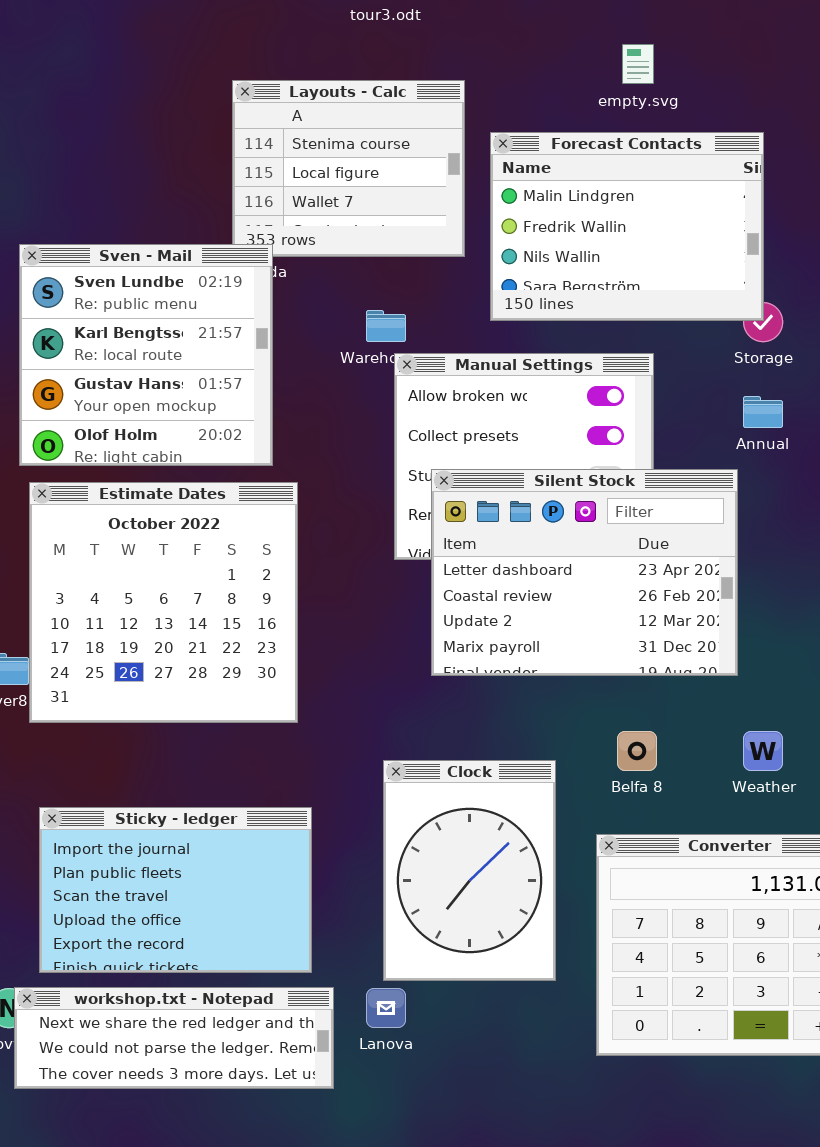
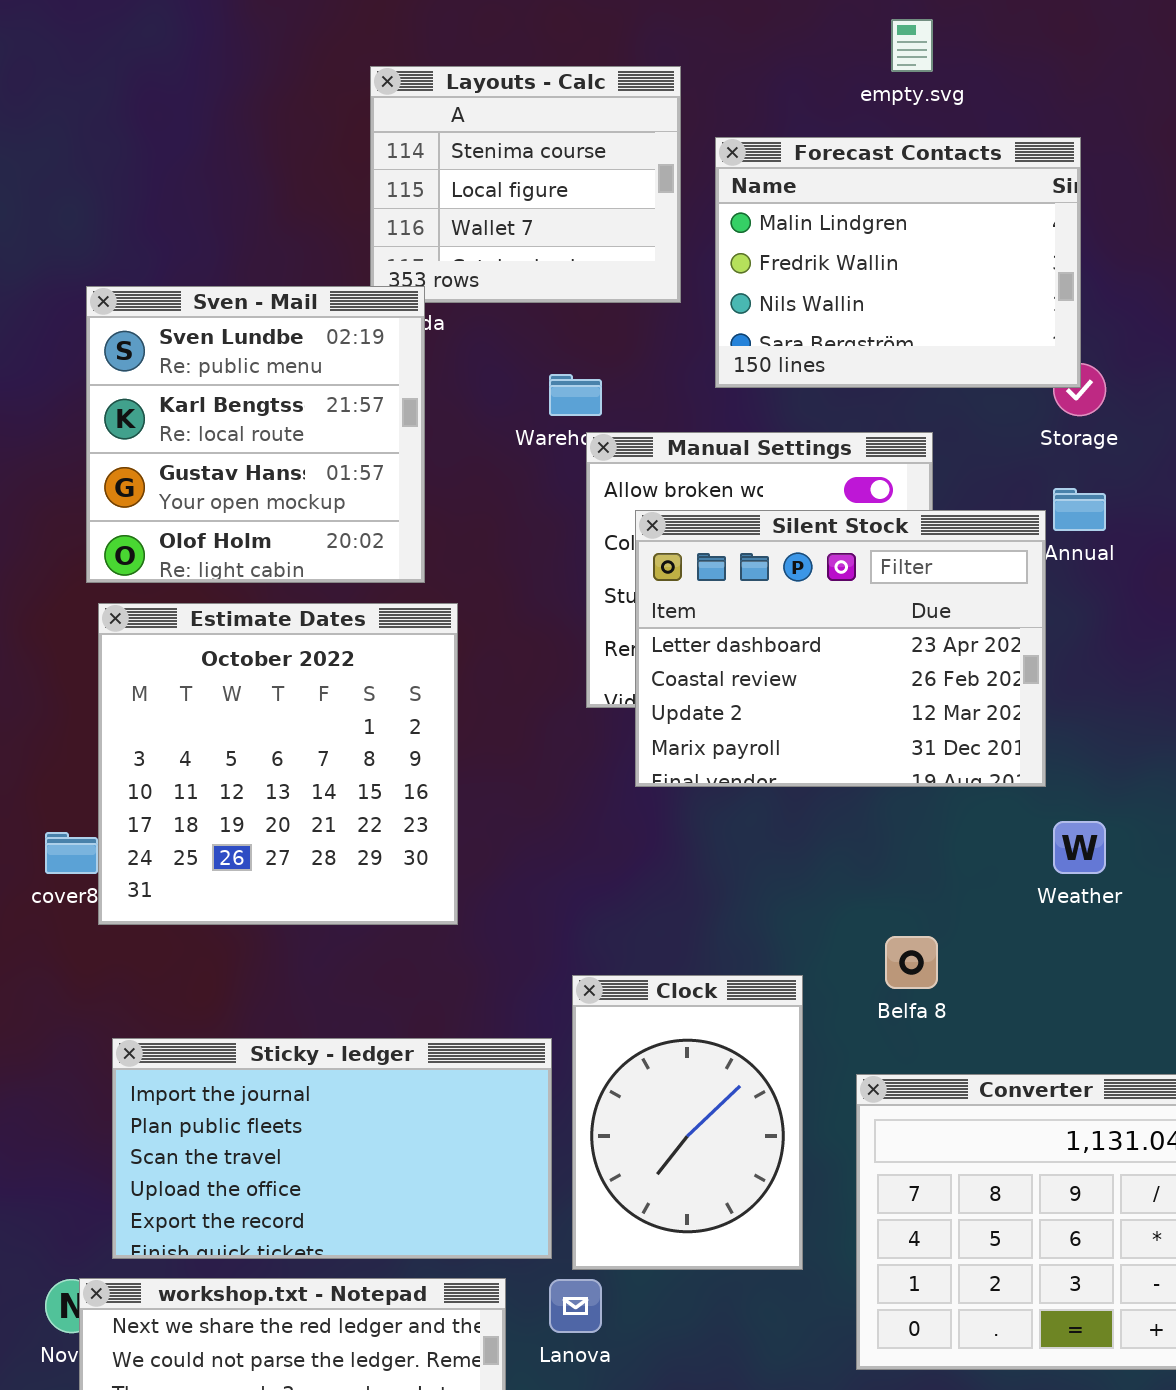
Silent Stock: [431,469,738,676] -> [635,510,1046,787], moved
Weather: [743,731,783,771] -> [1053,821,1106,874], moved
Sticky - ledger: [39,807,312,973] -> [112,1038,552,1259], resized

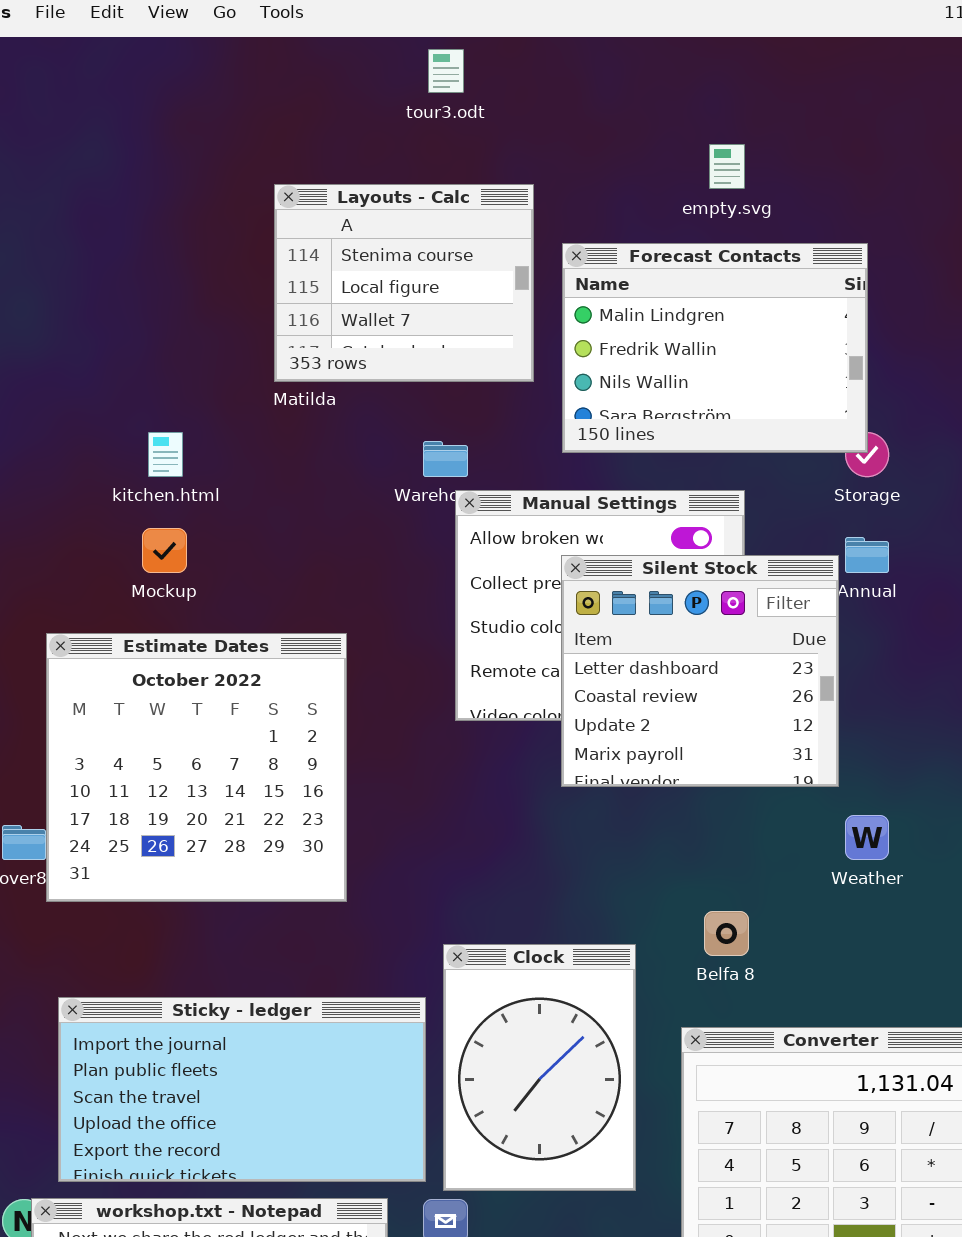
Sven - Mail: [86,286,425,583] -> none, closed
Silent Stock: [635,510,1046,787] -> [561,555,839,787], resized

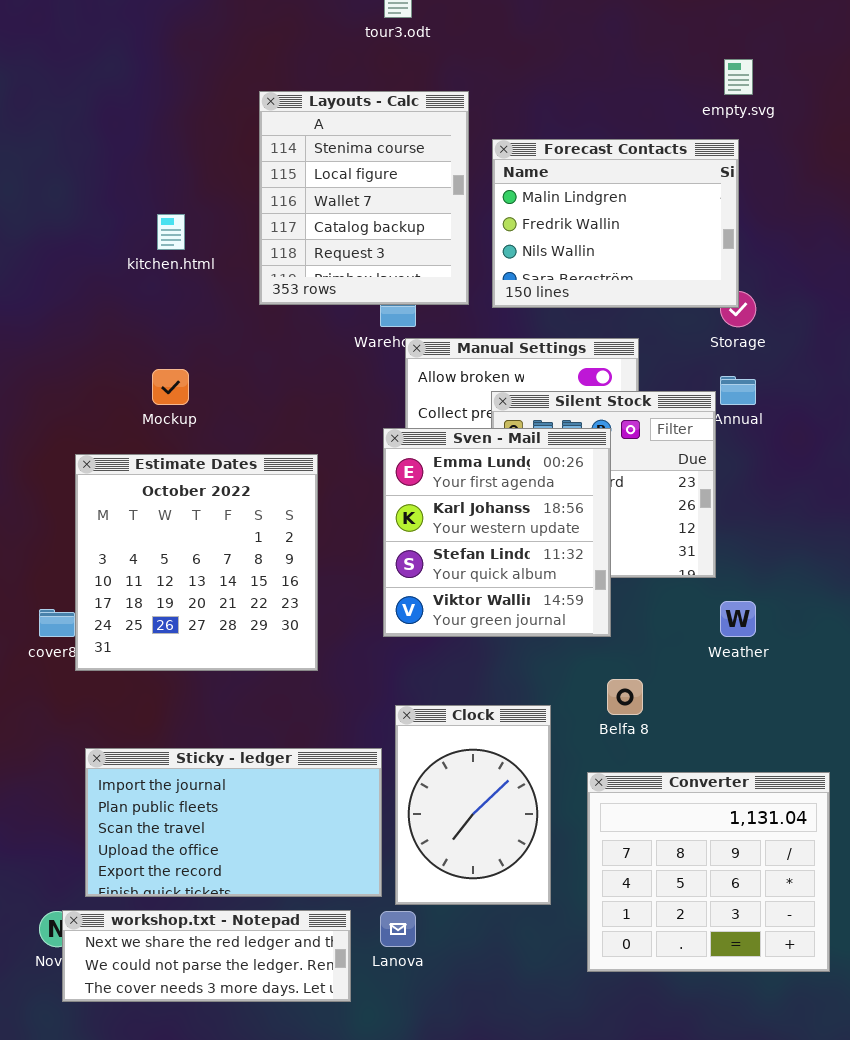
empty.svg: [709,144,745,189] -> [724,59,753,95], moved
Layouts - Calc: [274,184,534,382] -> [259,91,469,305], resized
kitchen.html: [148,432,183,477] -> [157,214,185,250], moved
Sven - Mail: none -> [383,428,611,637], opened

